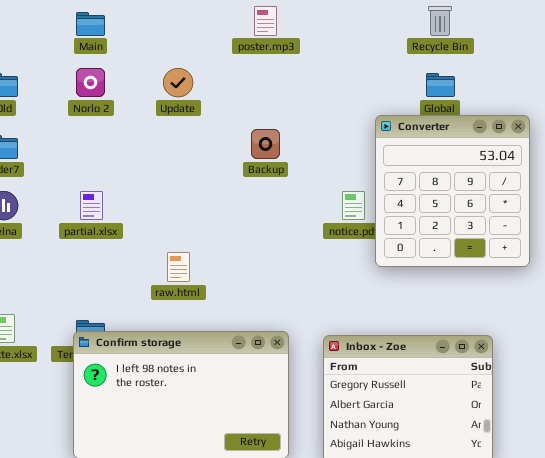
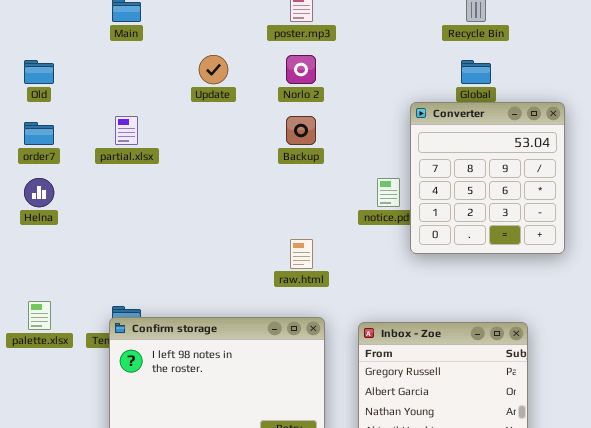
Norlo 2: [76,68,105,97] -> [286,55,316,84], moved
partial.xlsx: [80,191,103,220] -> [115,116,138,145], moved
raw.html: [167,252,190,282] -> [290,239,313,269], moved

